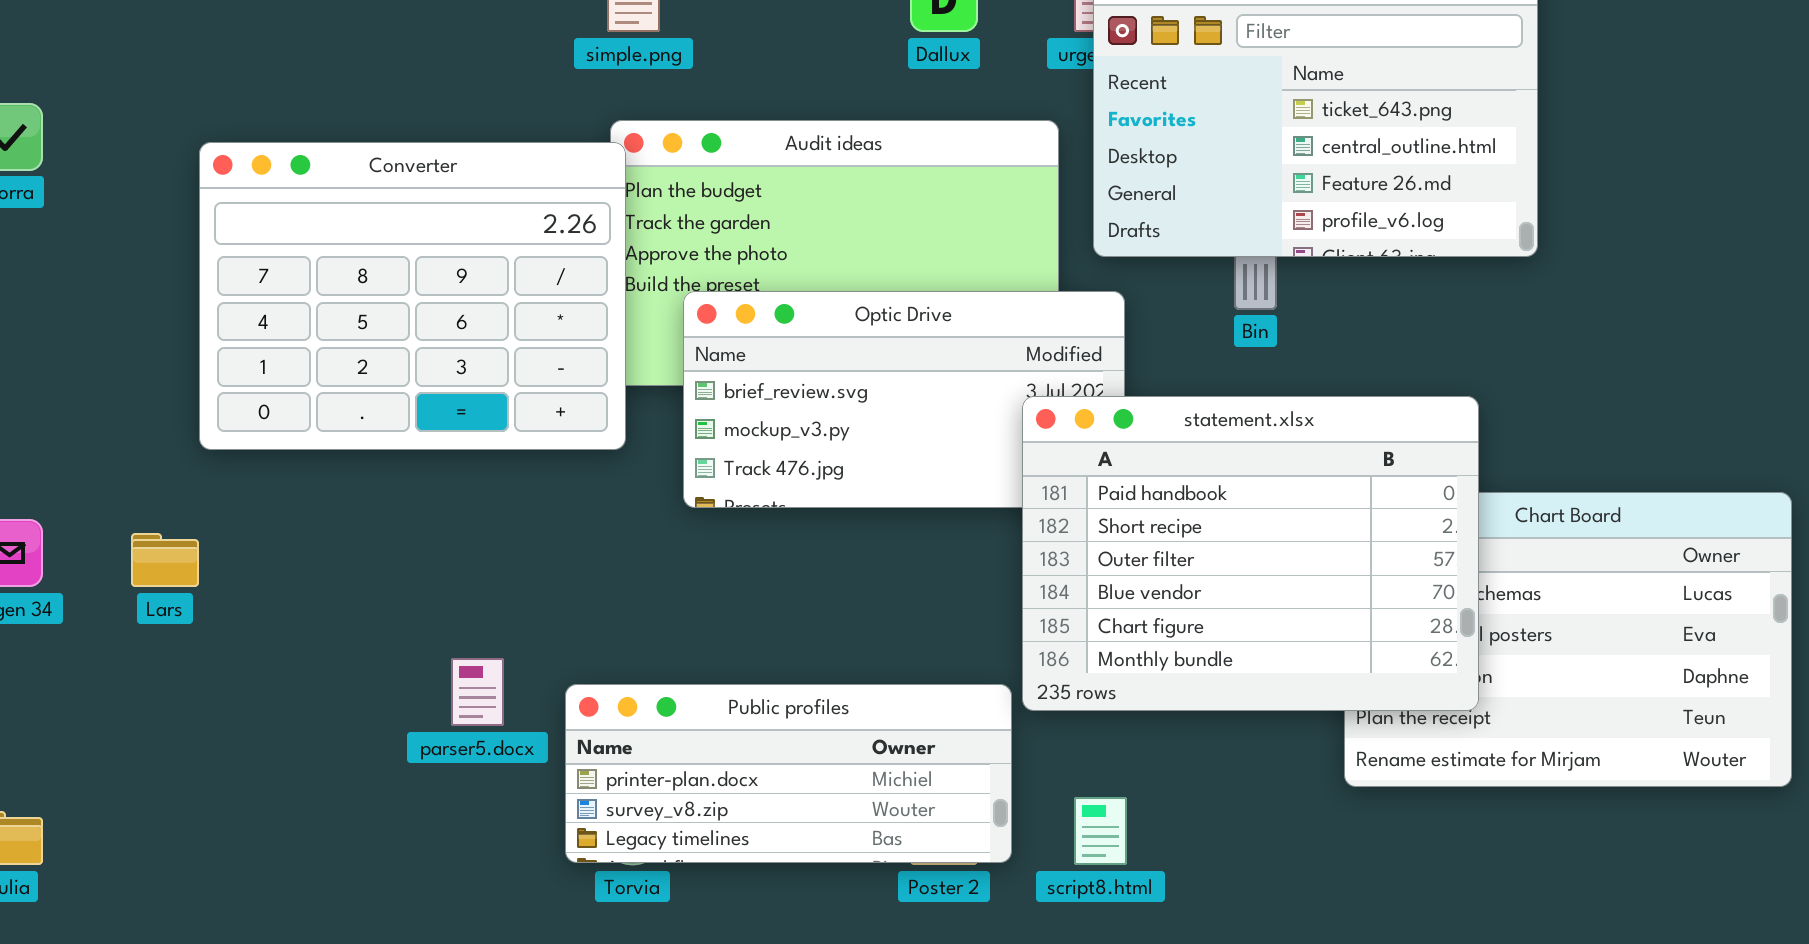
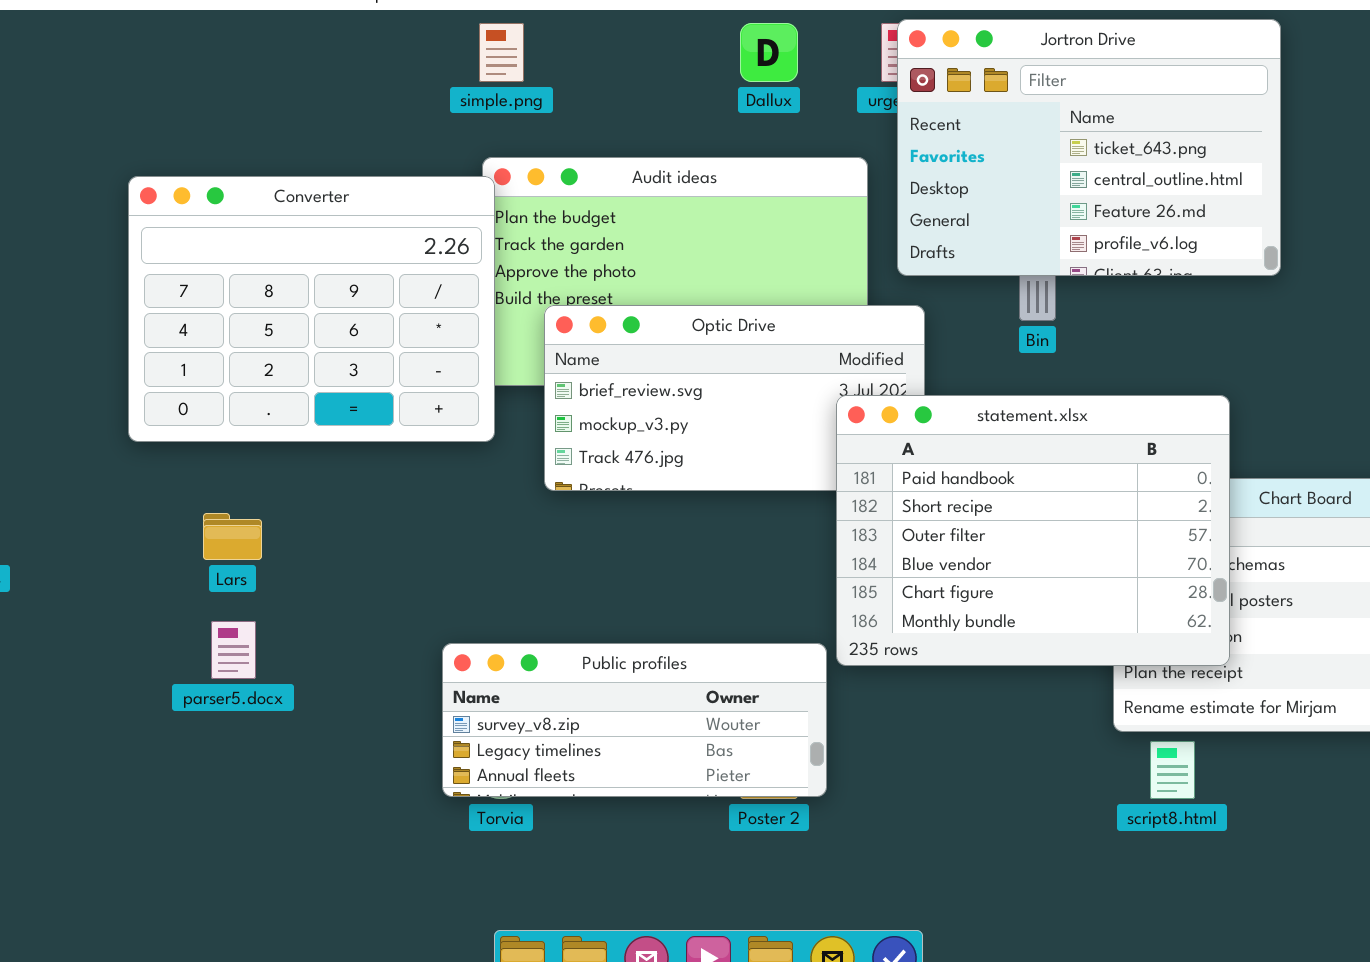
Lars: [131,533,199,587] -> [203,513,262,560], moved
parser5.docx: [451,658,504,726] -> [211,621,256,679], moved
Public profiles: [565,684,1012,863] -> [442,643,827,797], scrolled down 1 row
script8.html: [1074,797,1127,865] -> [1150,741,1195,799], moved

